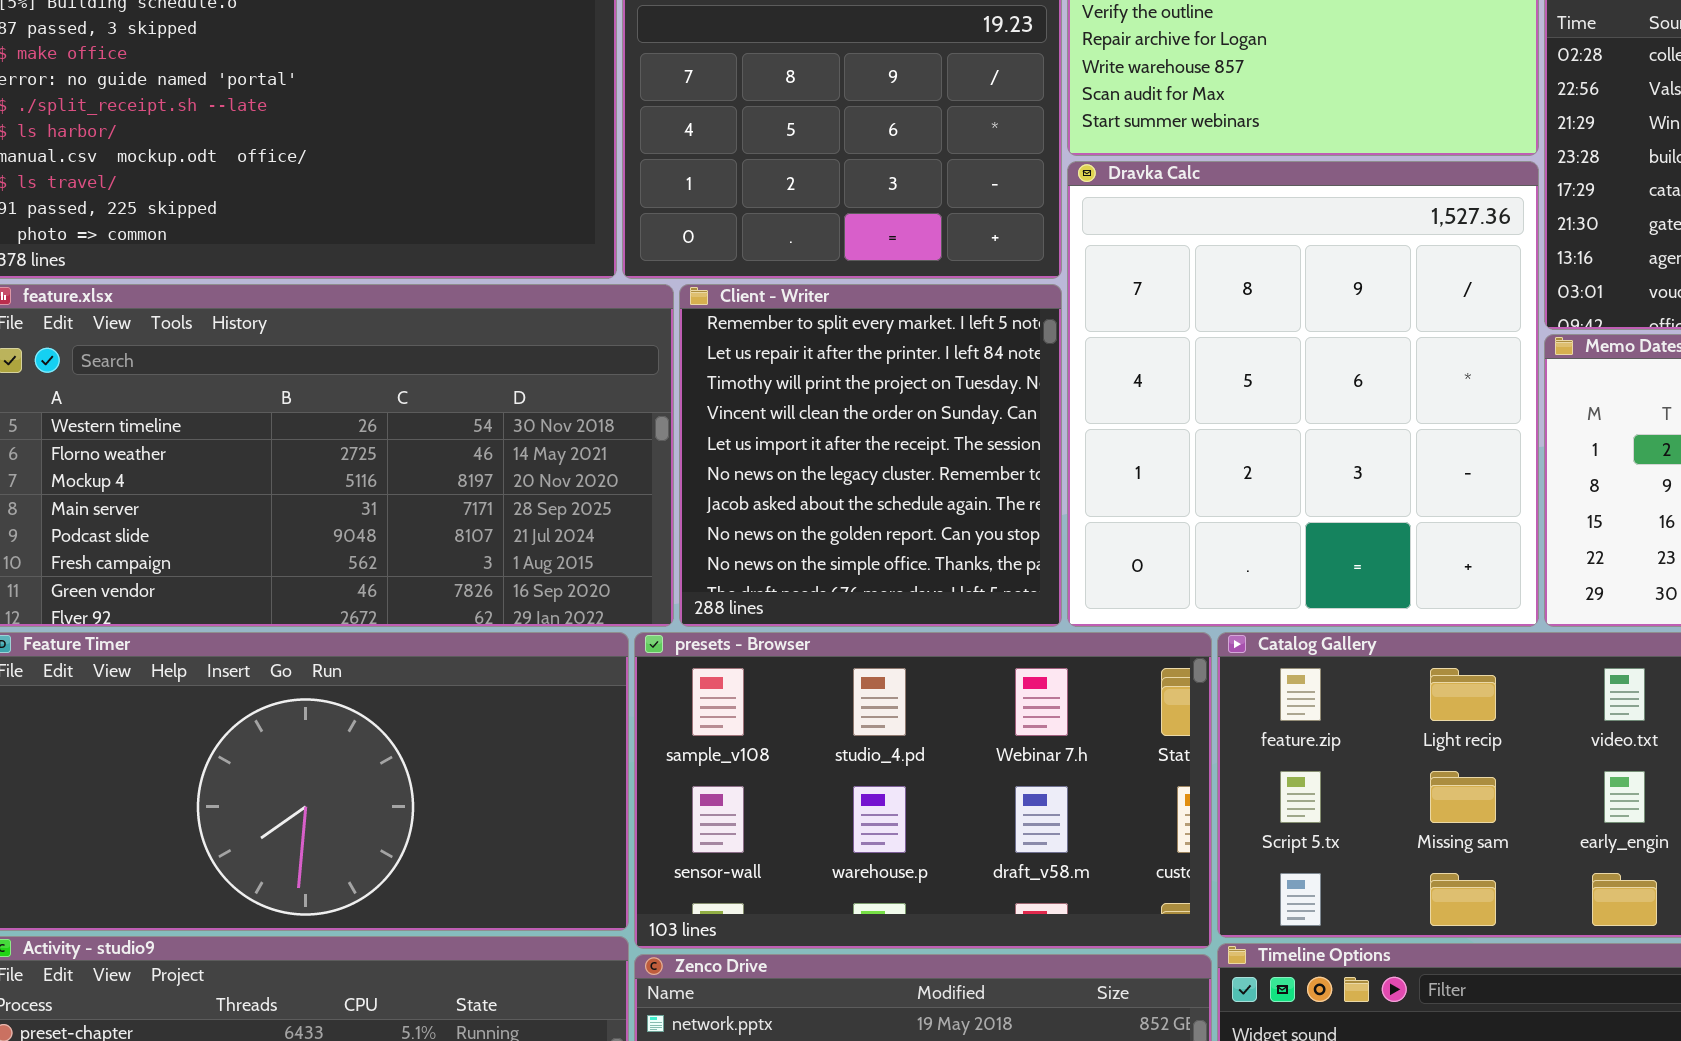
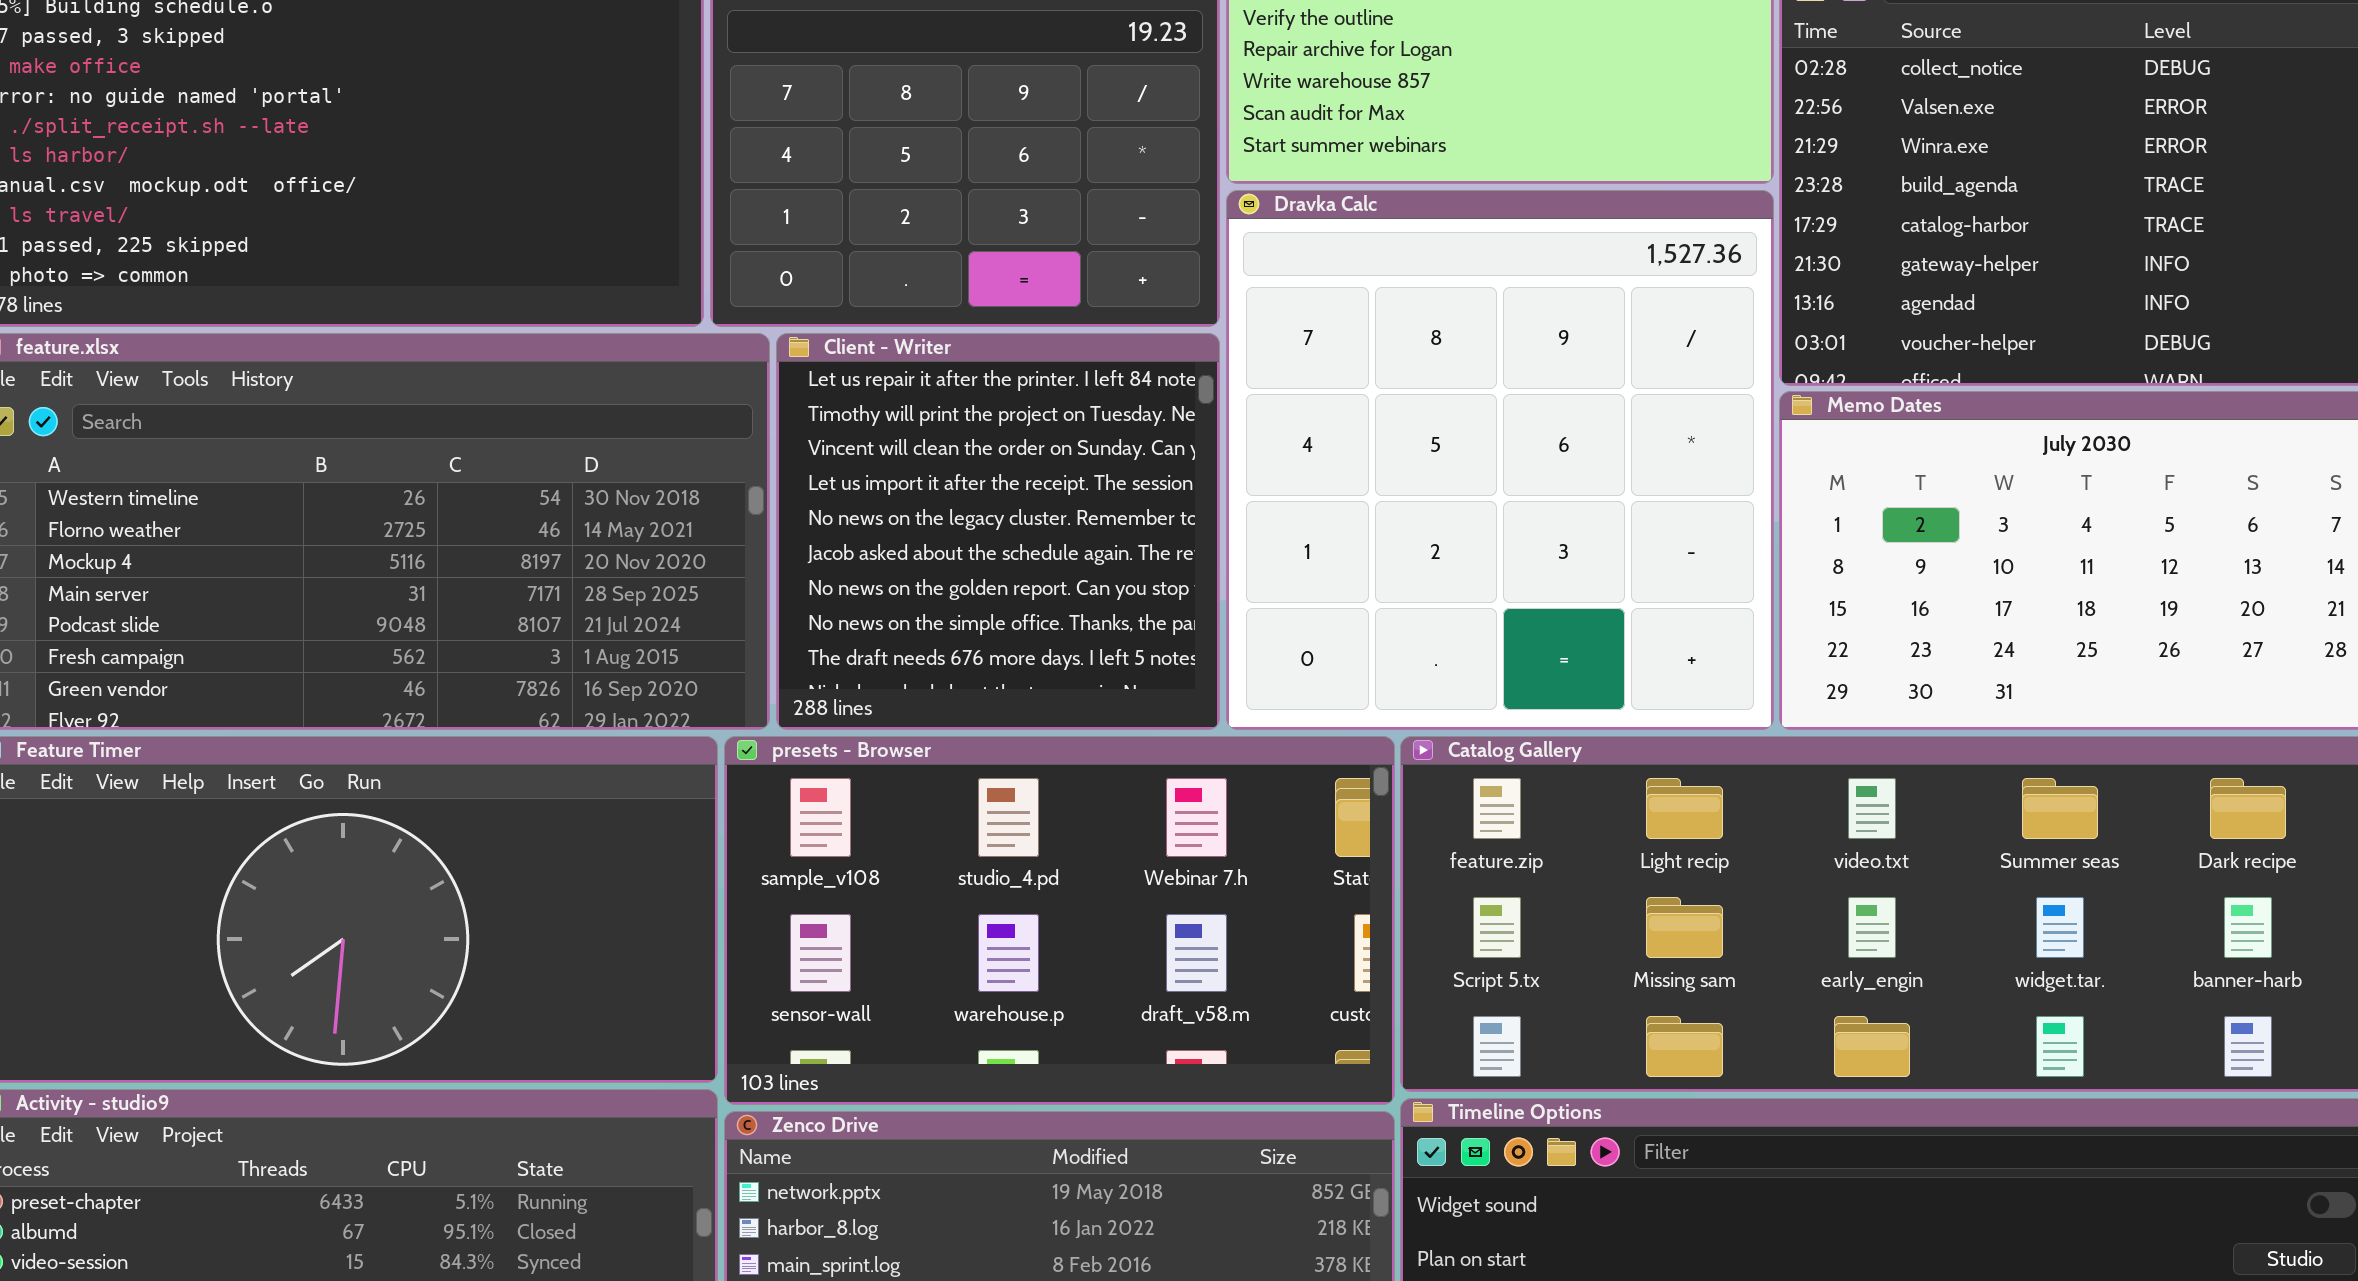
Client - Writer: [679,284,1062,627] -> [776,333,1220,730], scrolled down 1 row

